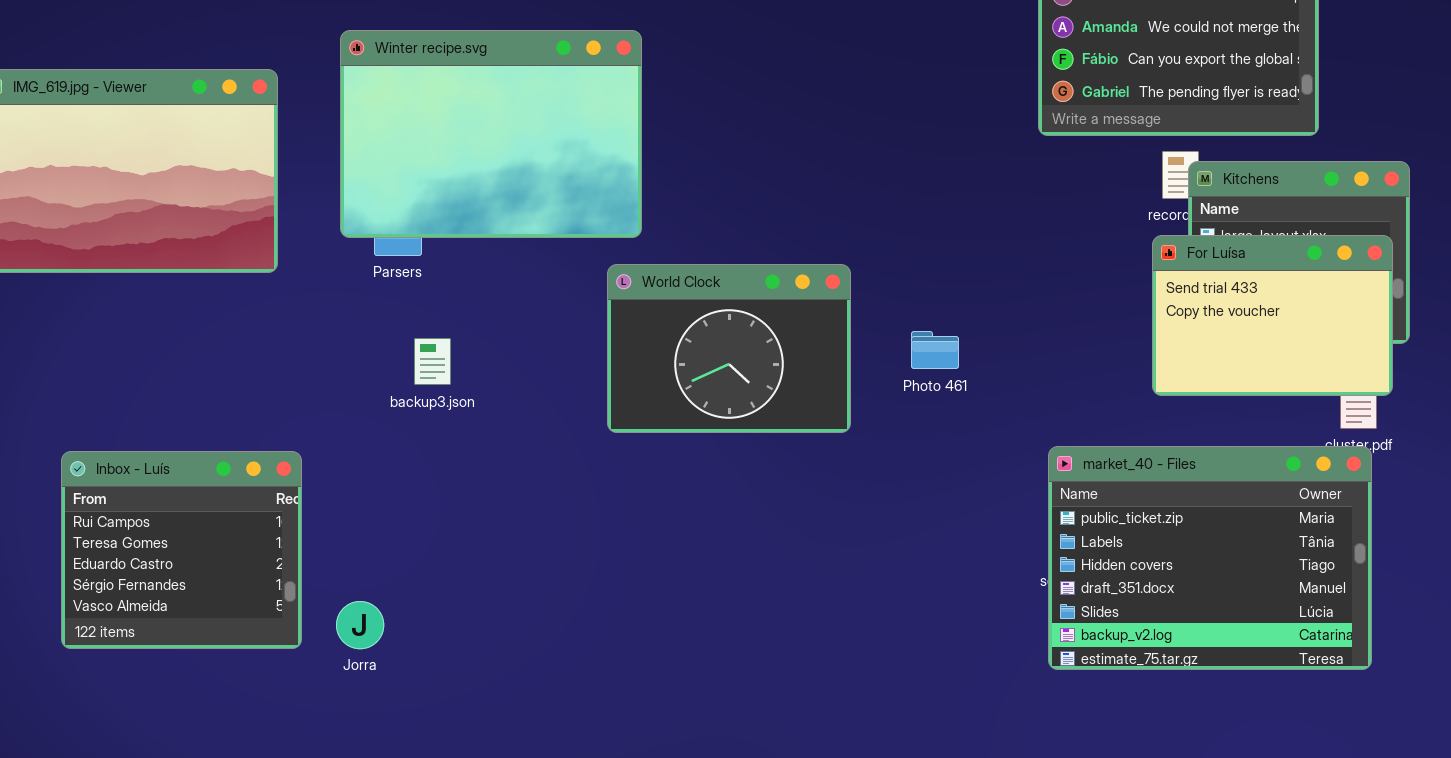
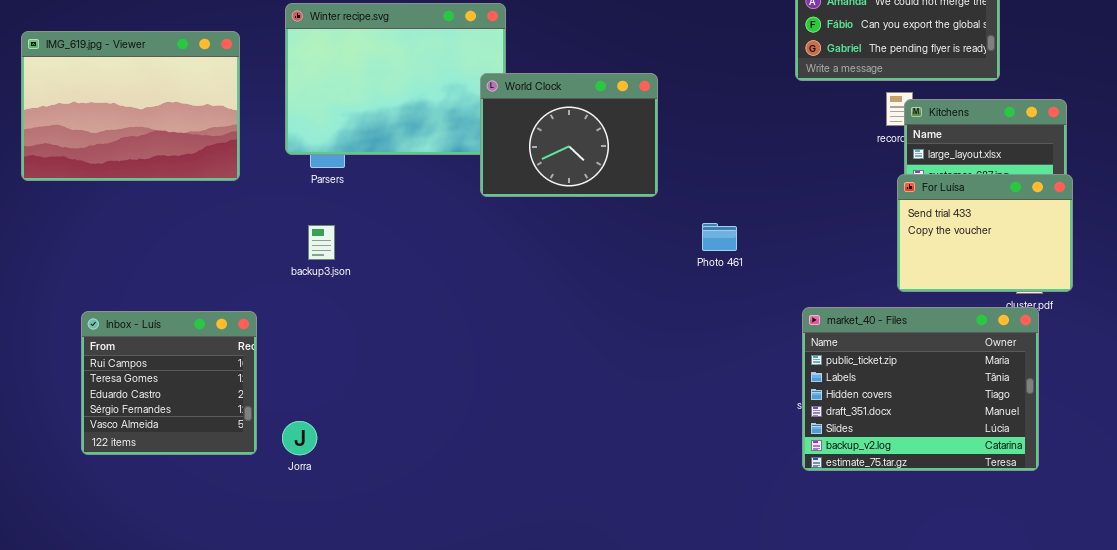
For Luísa: [1152,235,1393,396] -> [897,174,1073,292], moved
World Clock: [607,264,851,433] -> [480,73,658,197], moved
backup3.json: [414,338,451,385] -> [308,225,335,260], moved

